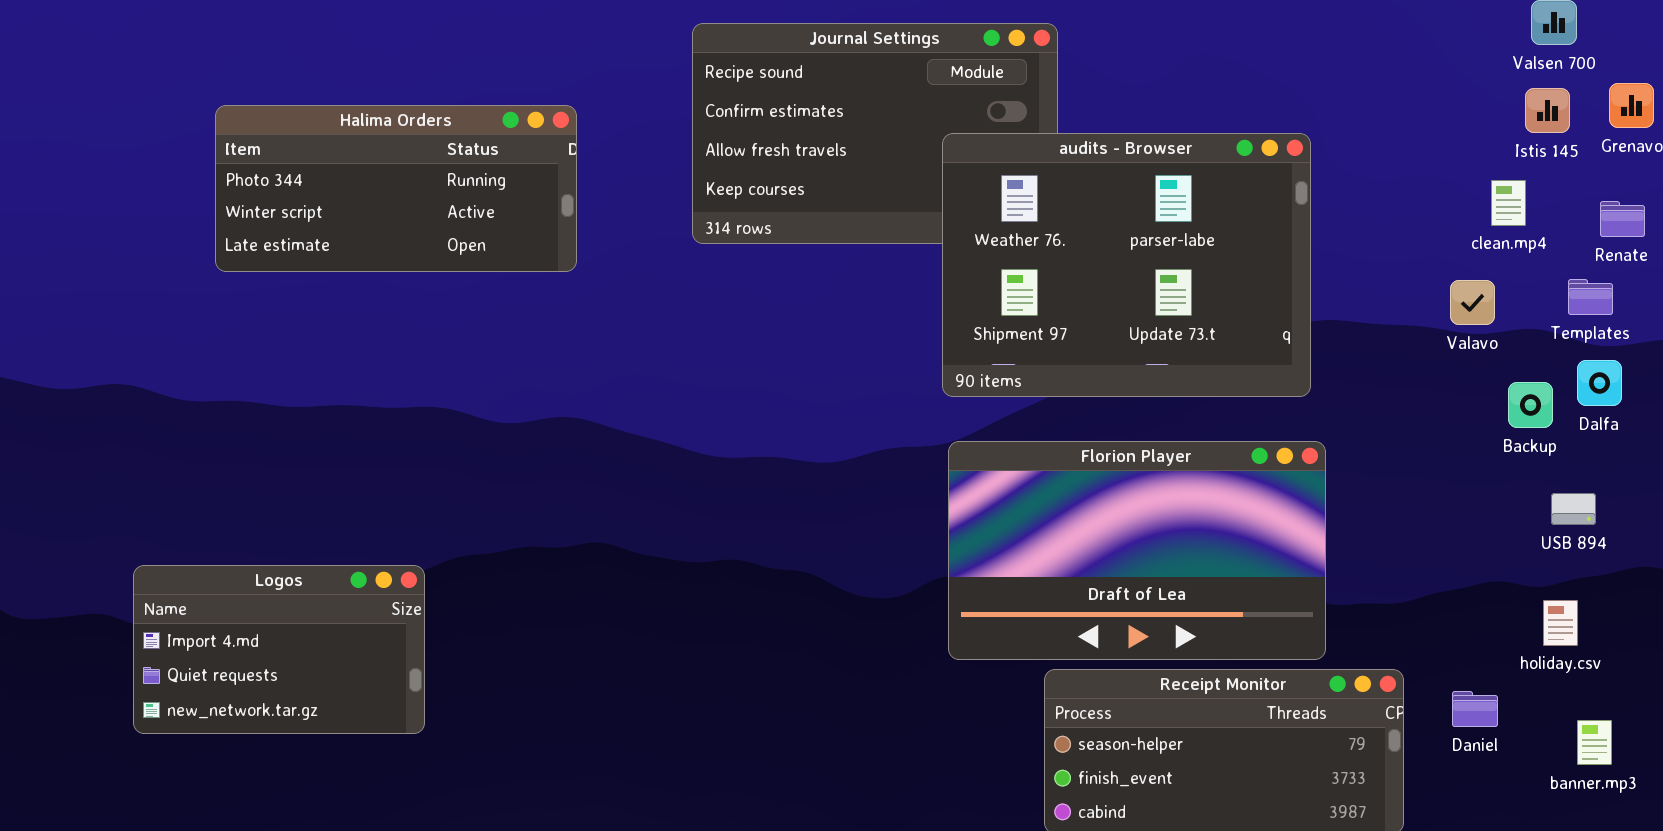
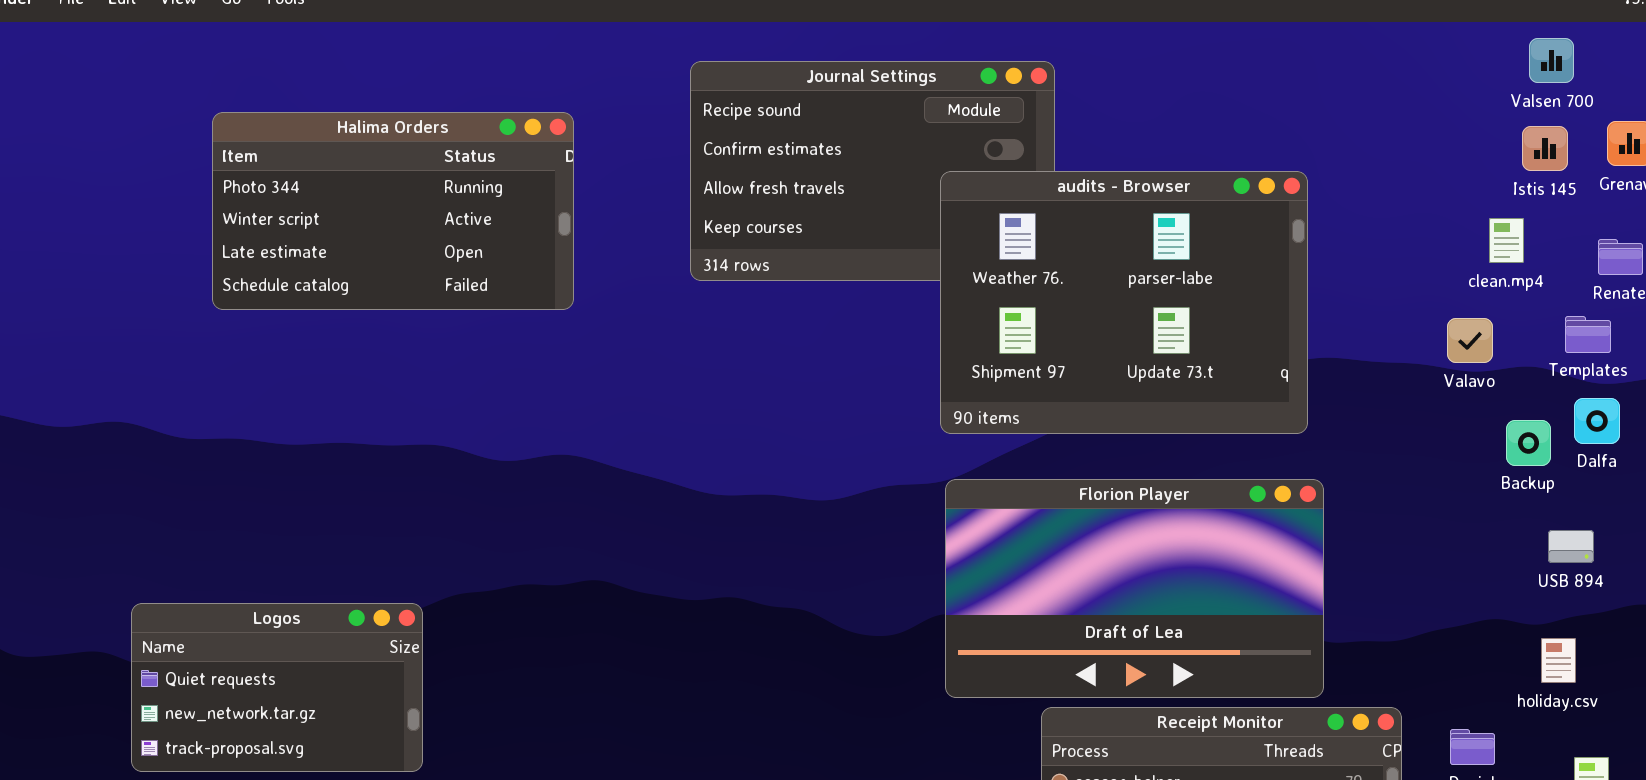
Halima Orders: [215,105,577,272] -> [212,112,574,310], resized
Logos: [133,565,425,734] -> [131,603,423,772], scrolled down 1 row

